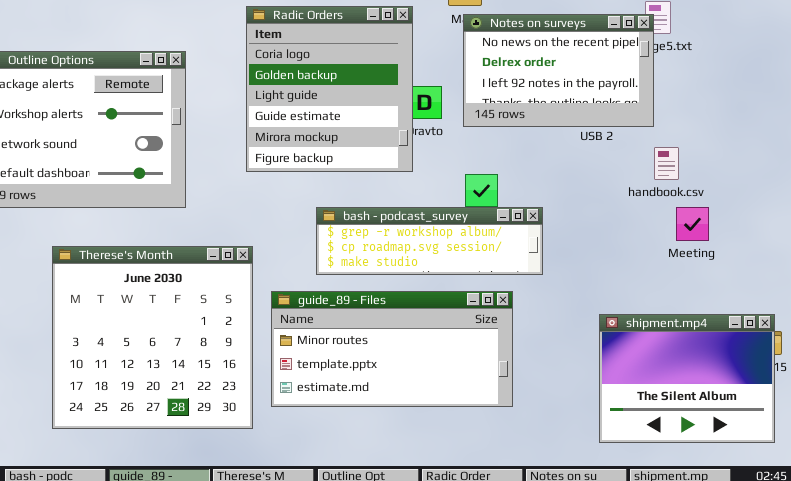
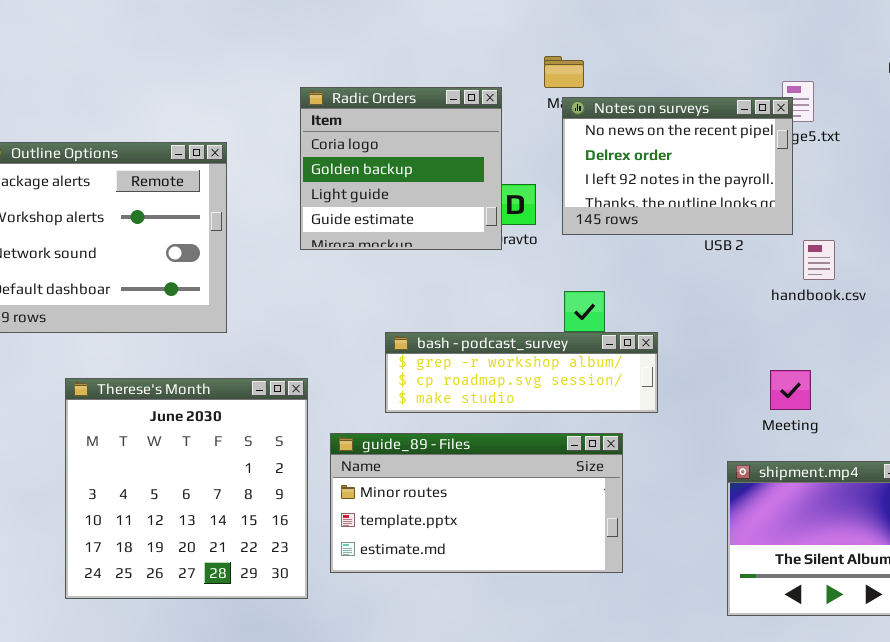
Radic Orders: [246,6,413,172] -> [300,87,502,250], resized
handbook.csv: [654,147,679,180] -> [803,240,835,280], moved
Meeting: [676,207,709,241] -> [770,370,811,410], moved

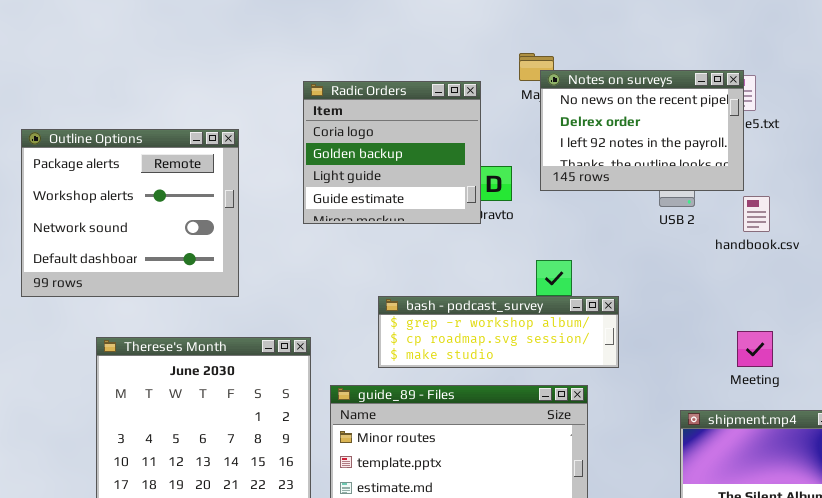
Notes on surveys: [562,97,793,235] -> [540,70,744,191], moved
handbook.csv: [803,240,835,280] -> [743,196,770,232], moved
Meeting: [770,370,811,410] -> [737,331,773,367], moved

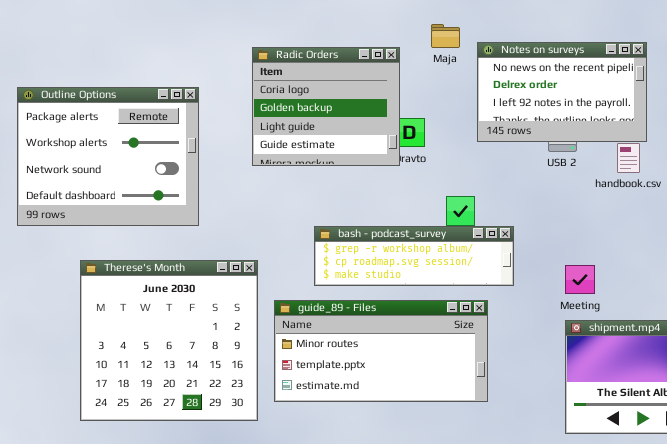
Notes on surveys: [540,70,744,191] -> [477,42,647,142], moved
Meeting: [737,331,773,367] -> [565,265,595,294], moved

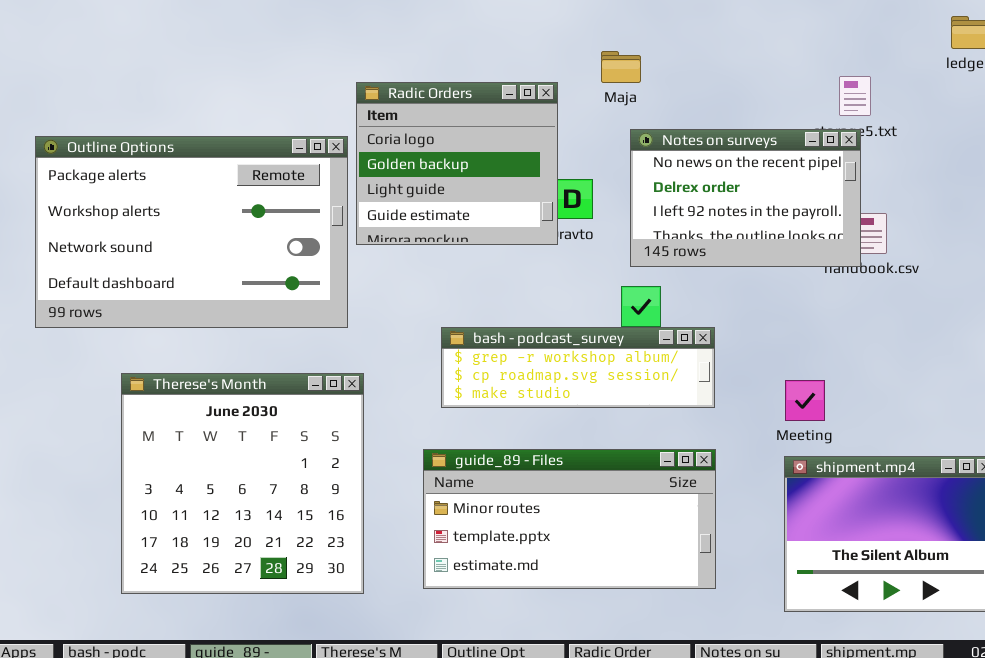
Notes on surveys: [477,42,647,142] -> [630,129,861,267], moved
Outline Options: [17,87,199,226] -> [35,136,348,328], resized
guide_89 - Files: [274,300,488,402] -> [423,449,716,589], moved

